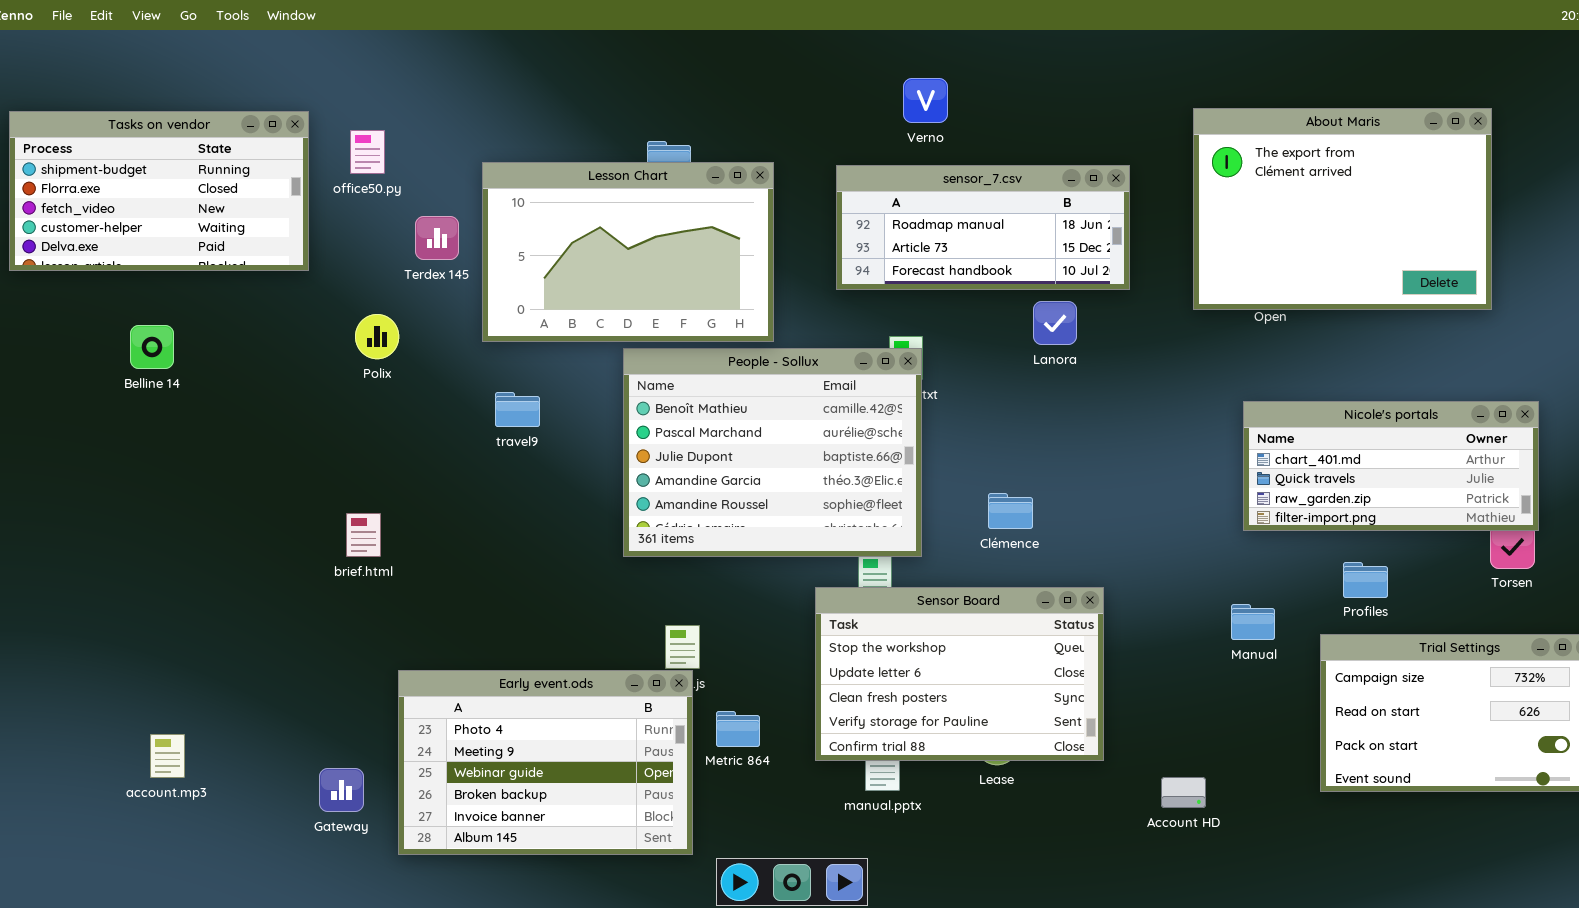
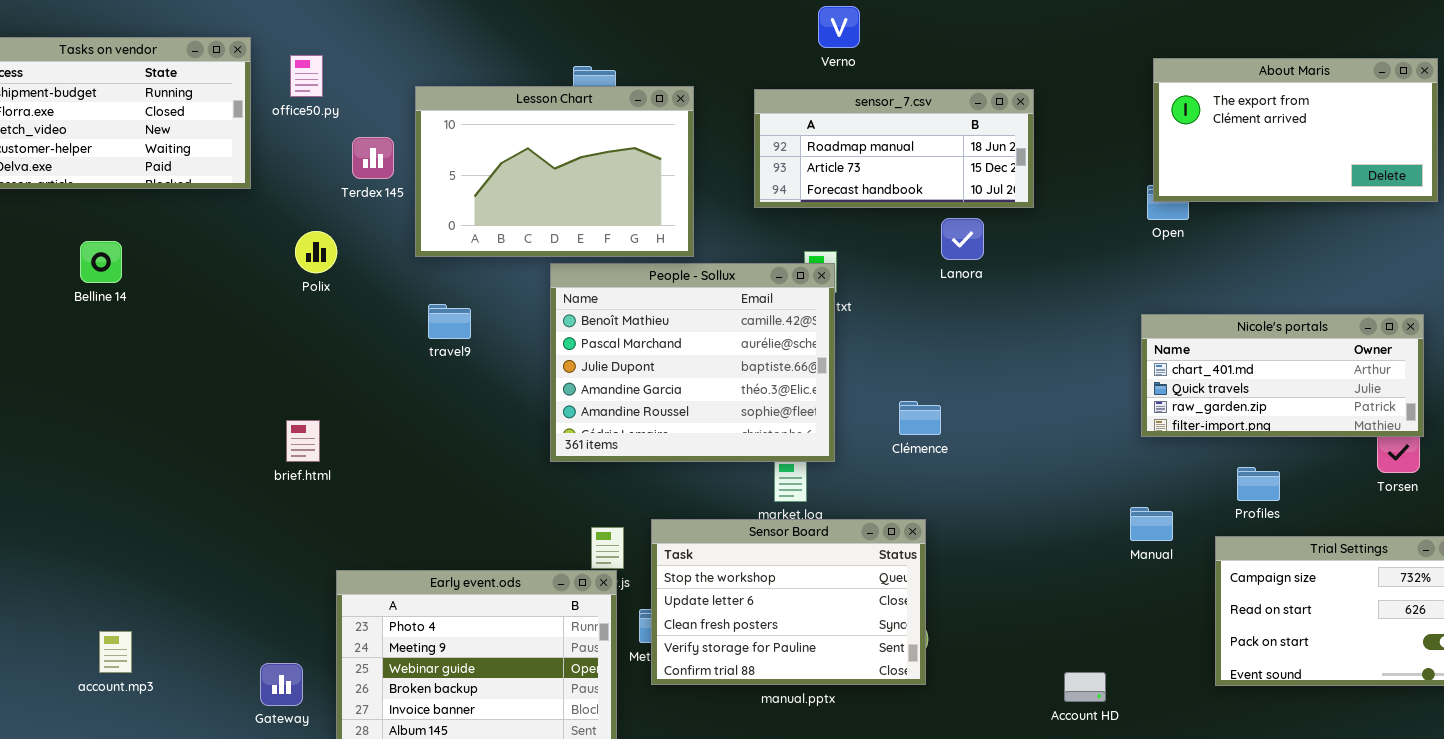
About Maris: [1193,108,1492,310] -> [1153,58,1438,202], moved, resized
Sensor Board: [815,587,1104,761] -> [651,519,926,685], moved

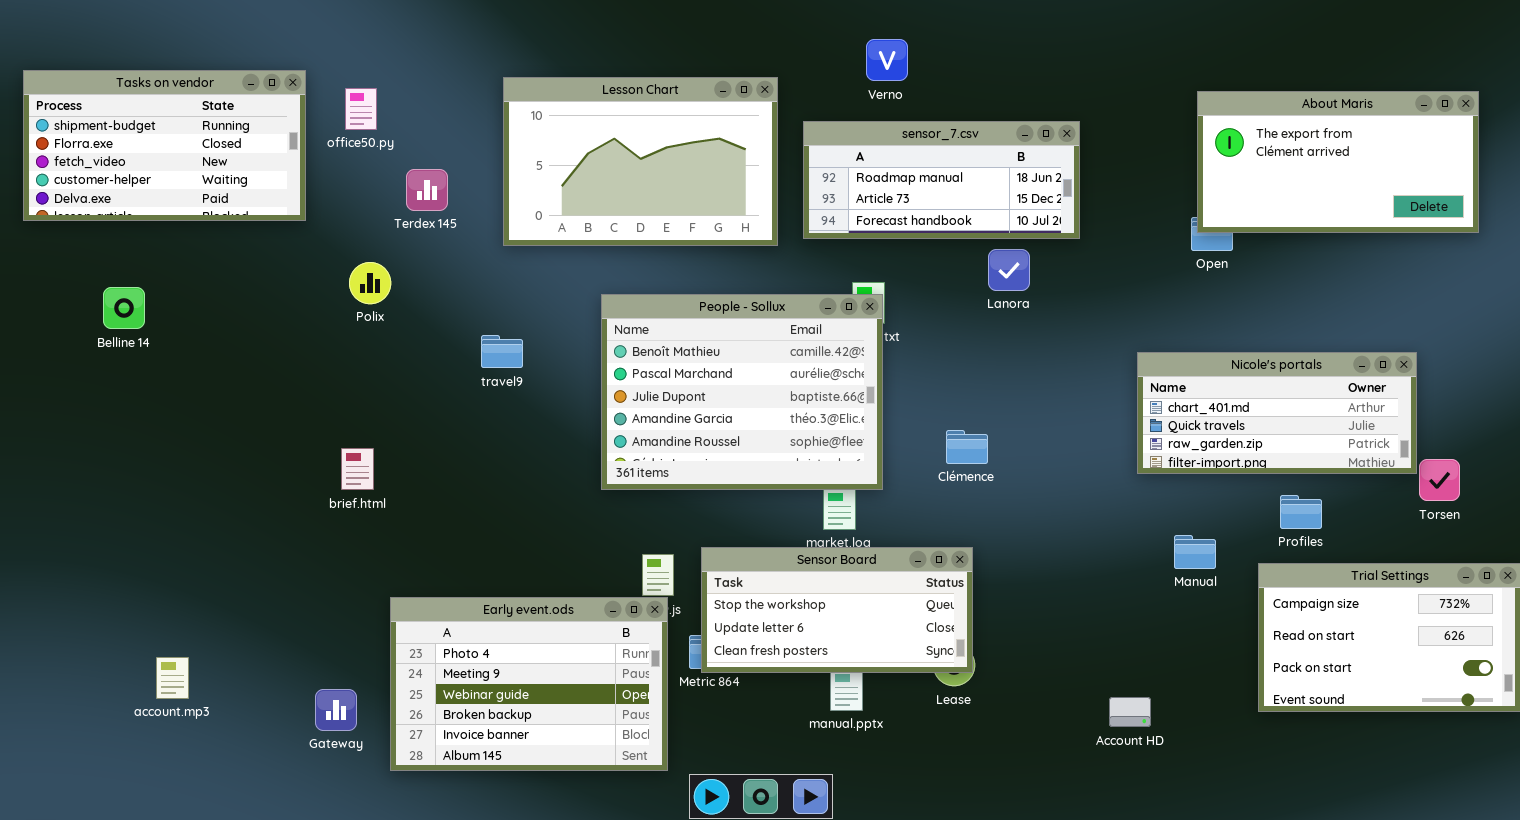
Lesson Chart: [415,86,694,257] -> [503,77,778,246], moved
Belline 14: [80,241,122,283] -> [103,287,145,329], moved
Nicole's portals: [1141,314,1424,437] -> [1137,352,1417,474], moved
Sensor Board: [651,519,926,685] -> [701,547,973,673], resized

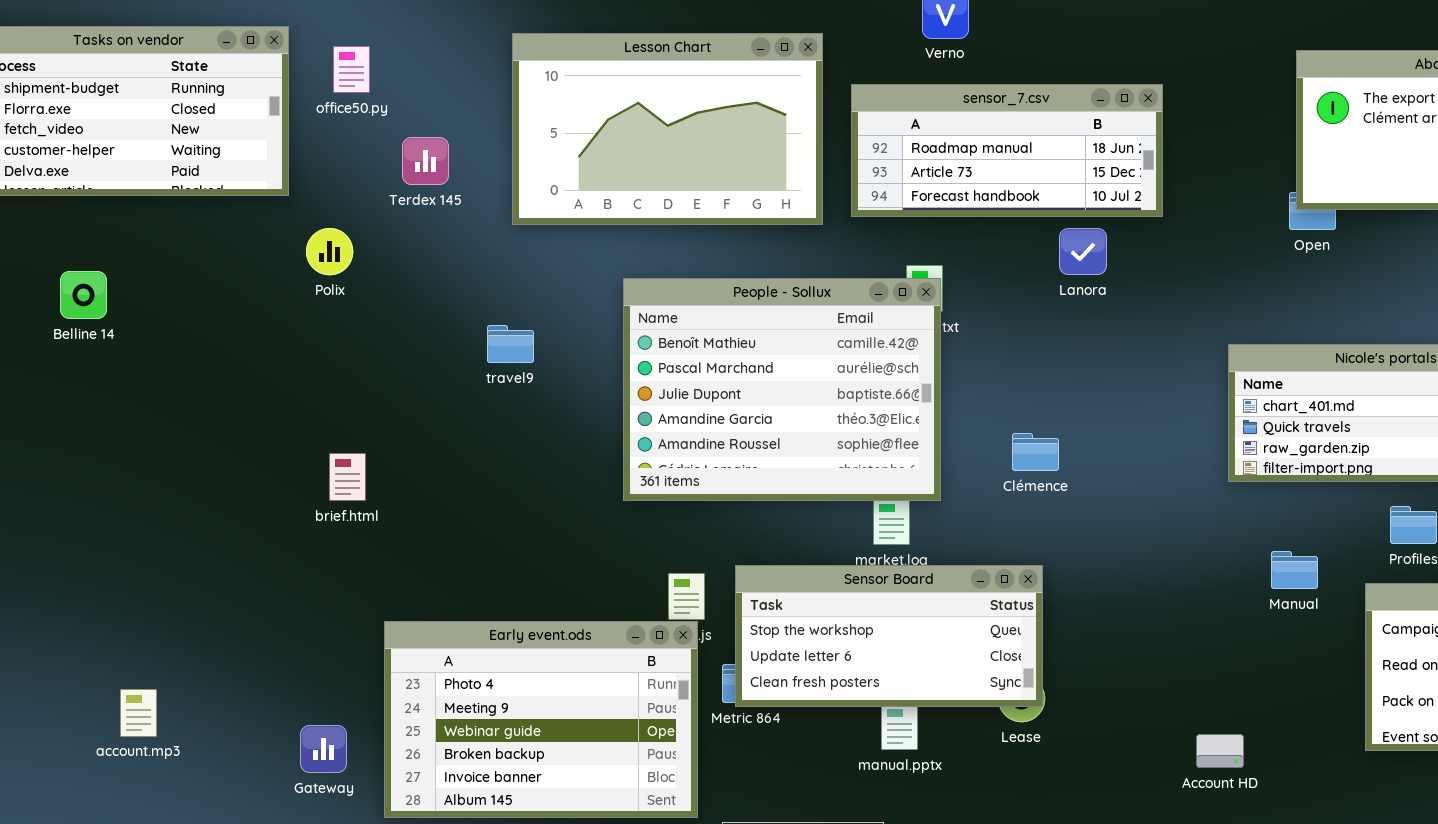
Polix: [349,262,391,304] -> [306,228,353,275], moved

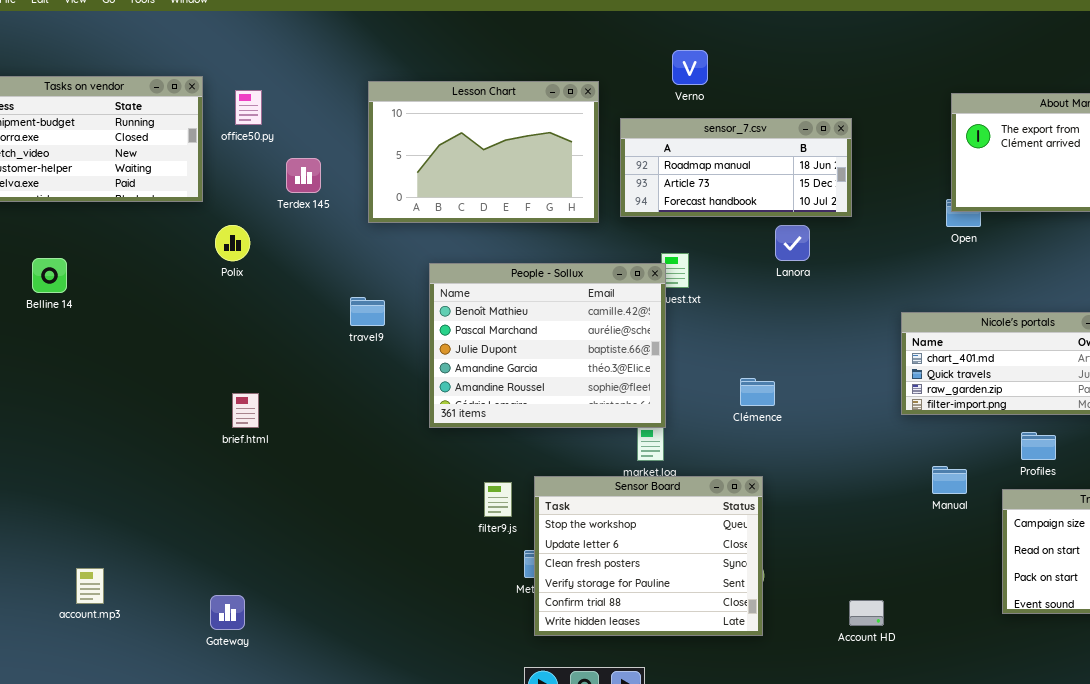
People - Sollux: [623,278,941,501] -> [429,263,666,428], moved
Sensor Board: [735,565,1043,707] -> [534,476,763,636], resized
Early event.ods: [384,621,698,818] -> none, closed
Account HD: [1196,734,1244,768] -> [849,600,884,626], moved

